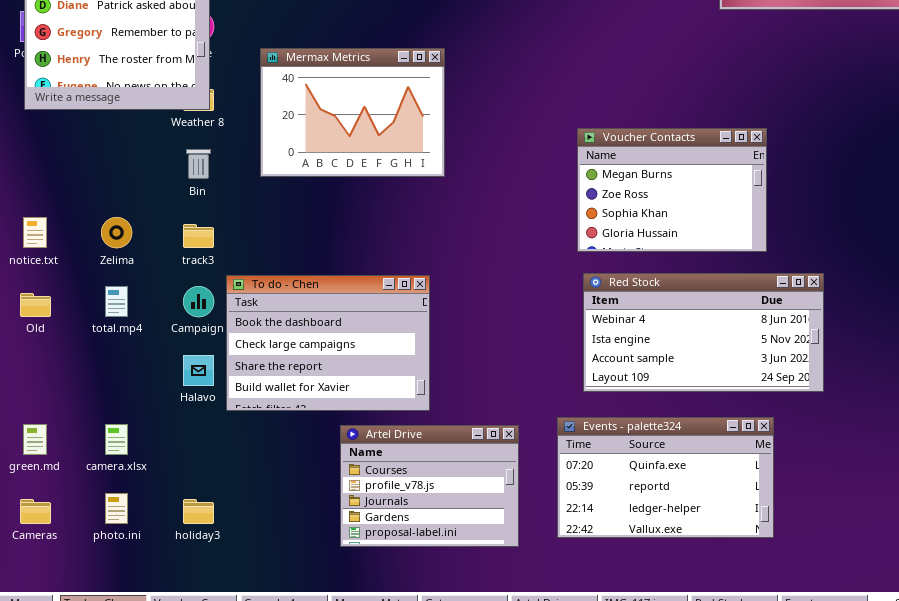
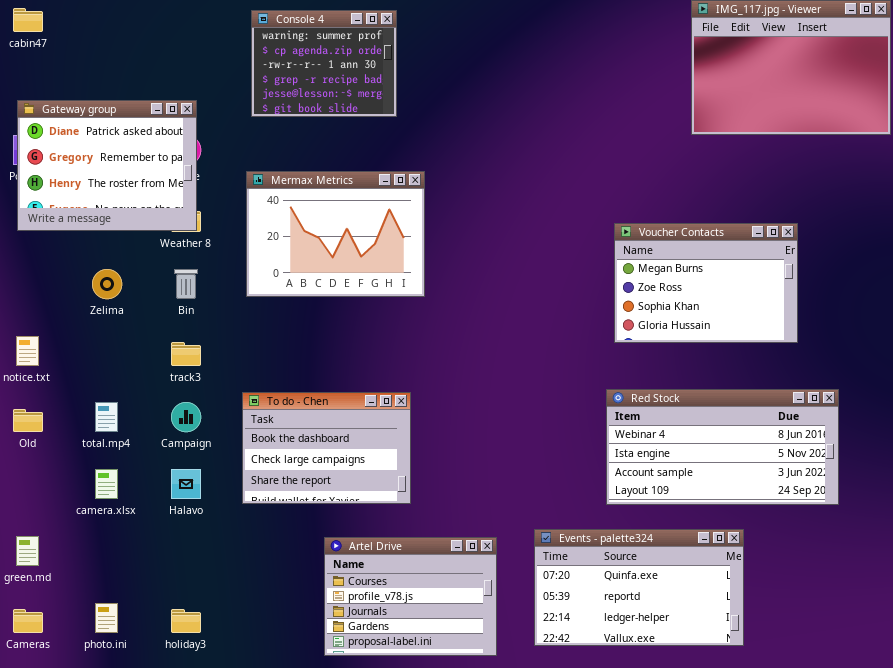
Voucher Contacts: [577,128,767,252] -> [614,223,798,343], moved
Zelima: [101,217,132,248] -> [92,269,122,299], moved
Red Stock: [583,273,824,392] -> [606,389,839,505], moved
To do - Chen: [226,275,430,411] -> [242,392,411,504], resized
camera.xlsx: [105,424,128,455] -> [95,469,118,499], moved

